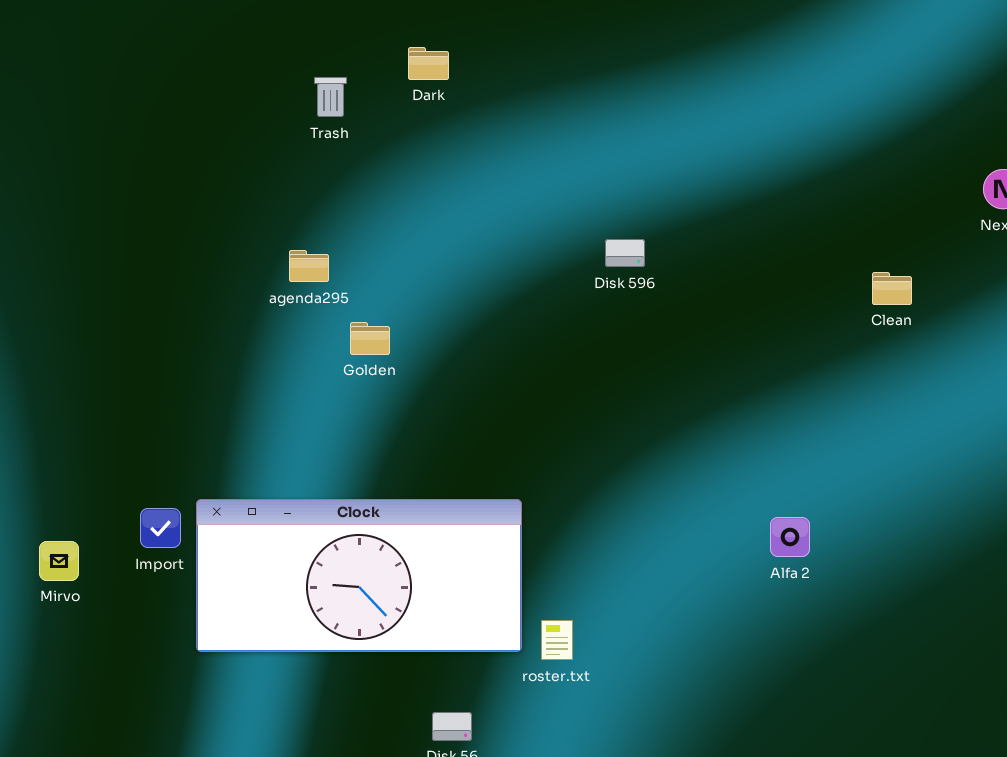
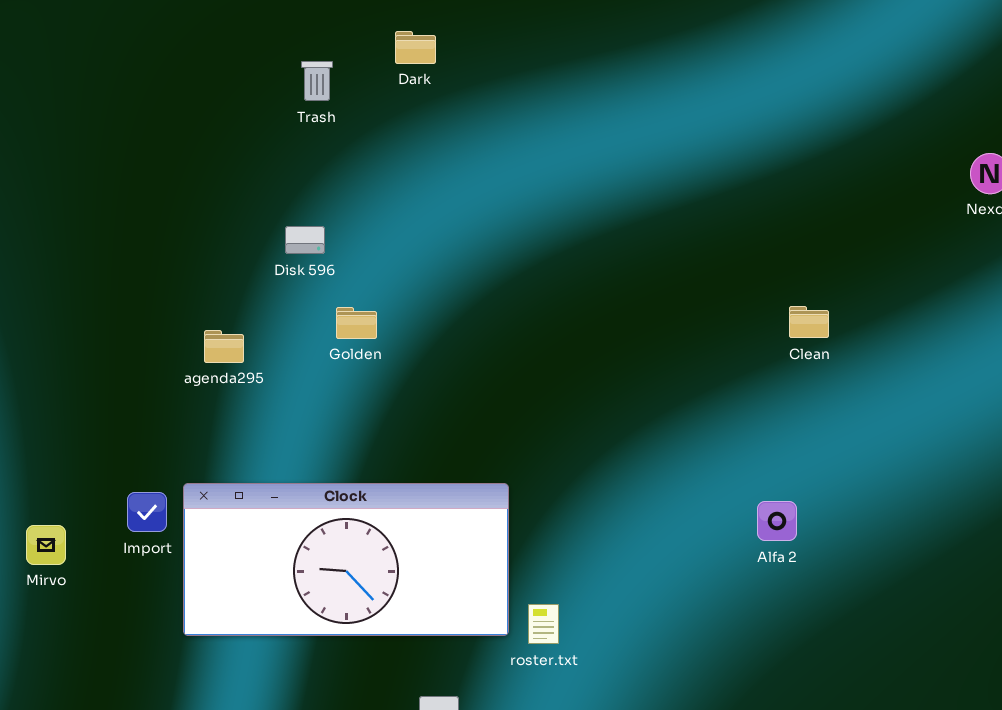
Disk 596: [605,239,645,267] -> [285,226,325,254], moved
agenda295: [289,250,329,282] -> [204,330,244,363], moved
Clean: [872,272,912,305] -> [789,306,829,338], moved

